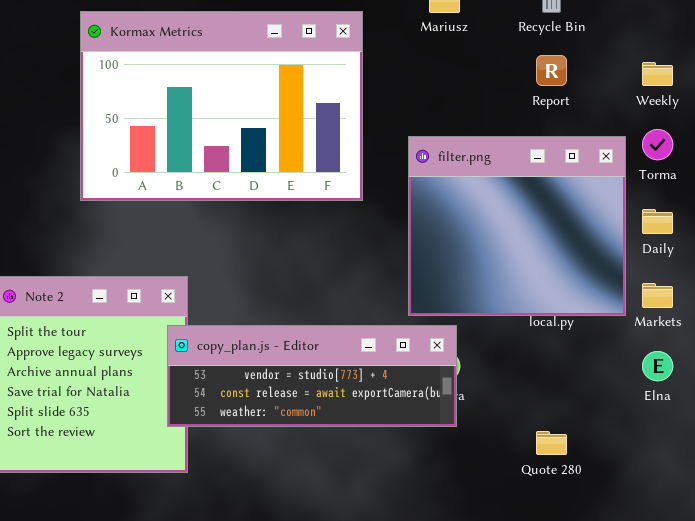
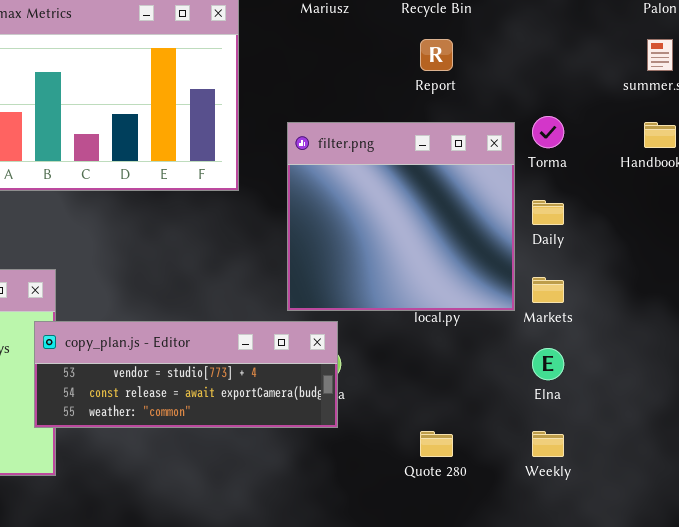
Weekly: [642,62,673,86] -> [532,431,564,457], moved

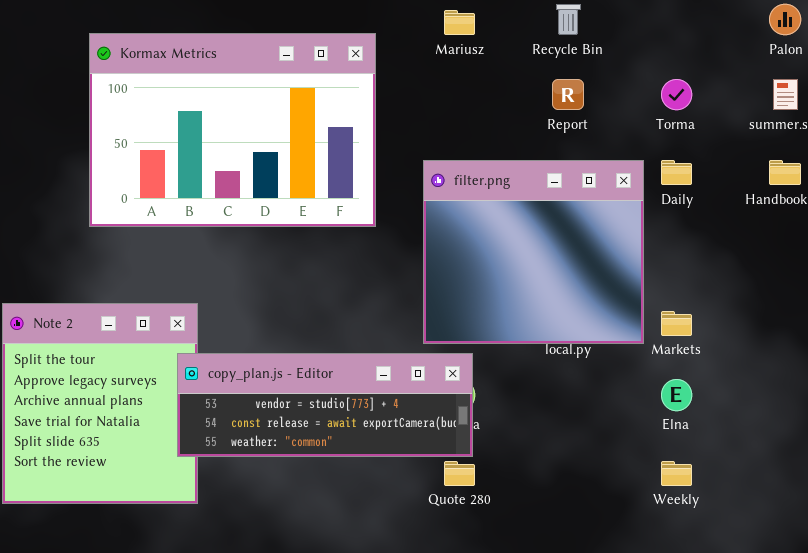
Torma: [532,116,564,148] -> [661,79,692,110], moved
Daily: [532,200,564,225] -> [661,160,692,185], moved
Quote 280: [420,431,453,457] -> [444,461,475,486], moved

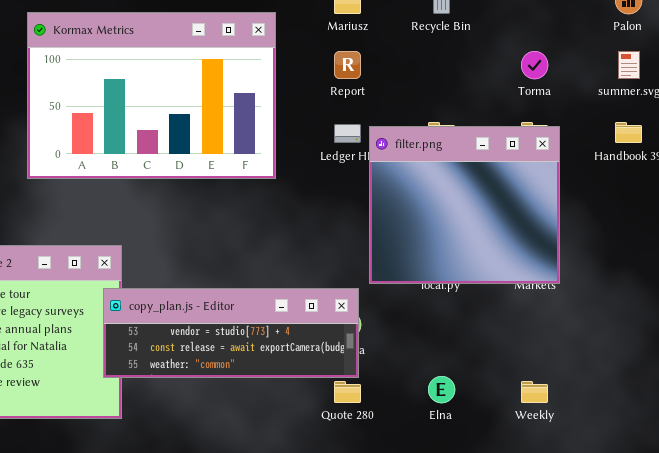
Report: [552,79,584,110] -> [334,51,361,79], moved
filter.png: [423,160,644,344] -> [369,126,560,284], moved
Elna: [661,379,692,411] -> [428,376,455,403], moved

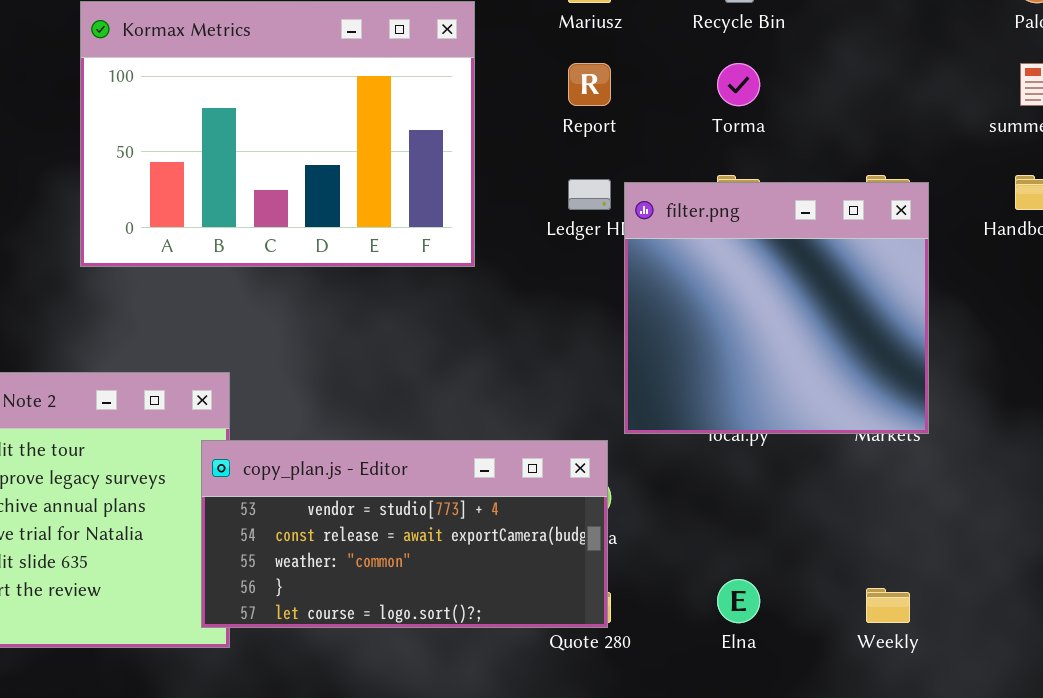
Torma: [521,51,548,79] -> [717,63,760,106], moved
copy_plan.js - Editor: [103,288,359,378] -> [201,440,608,628], resized

